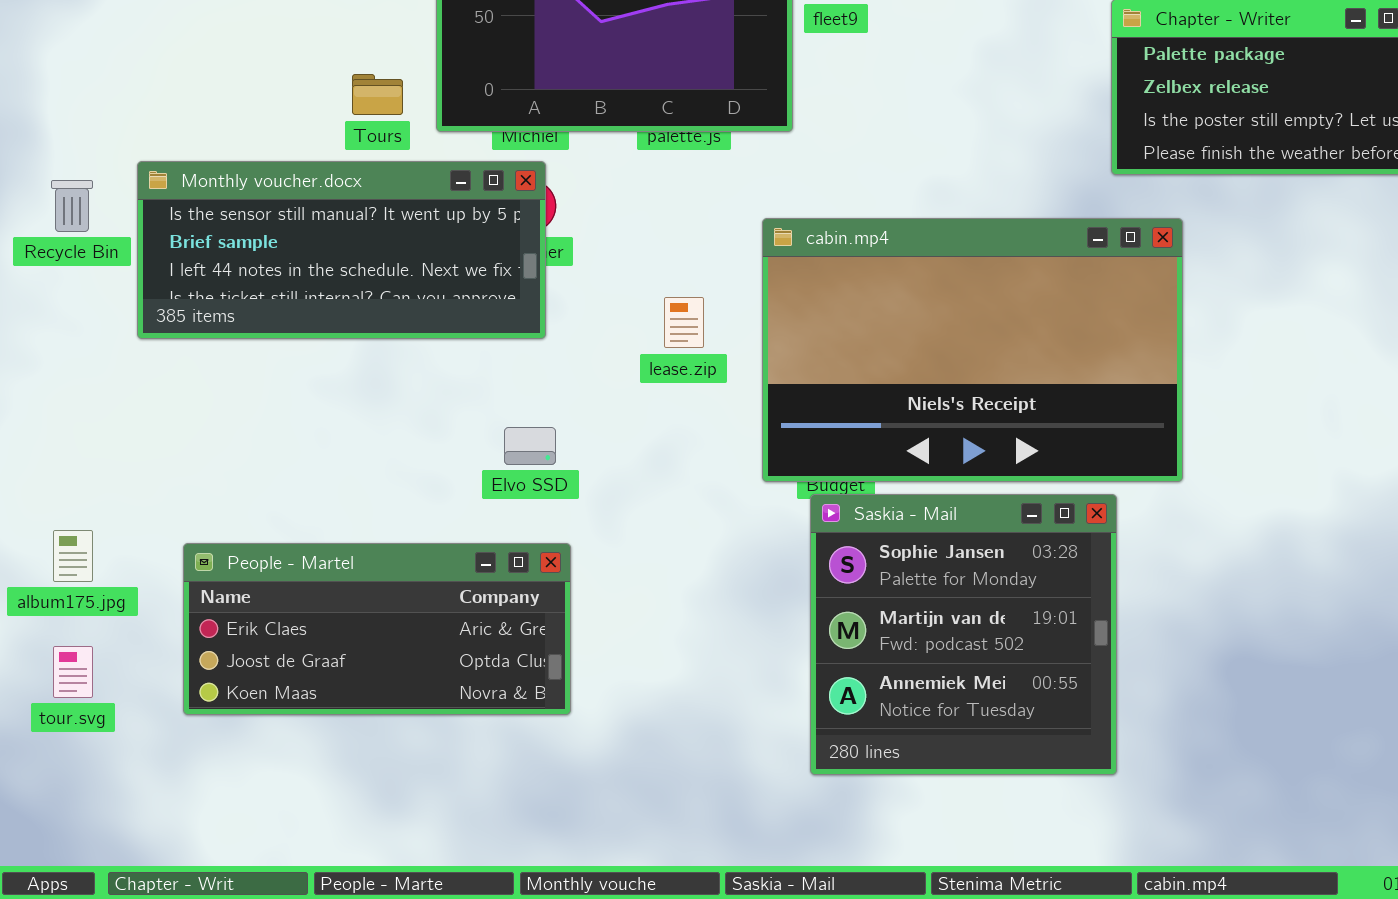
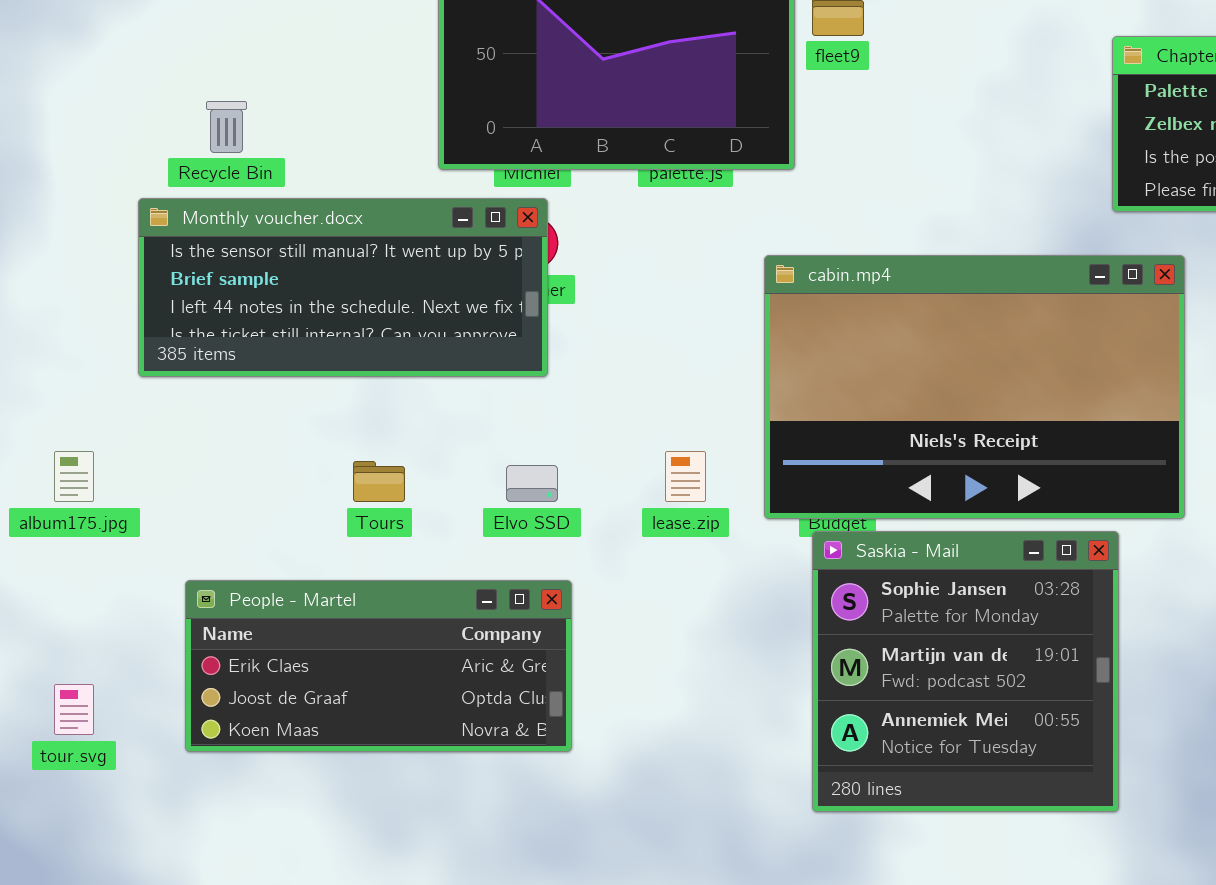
Tours: [352,74,403,115] -> [353,461,405,502], moved
Recycle Bin: [51,180,93,232] -> [206,101,247,153], moved
lease.zip: [664,297,704,348] -> [665,451,706,502], moved
album175.jpg: [53,530,93,582] -> [54,451,94,502], moved

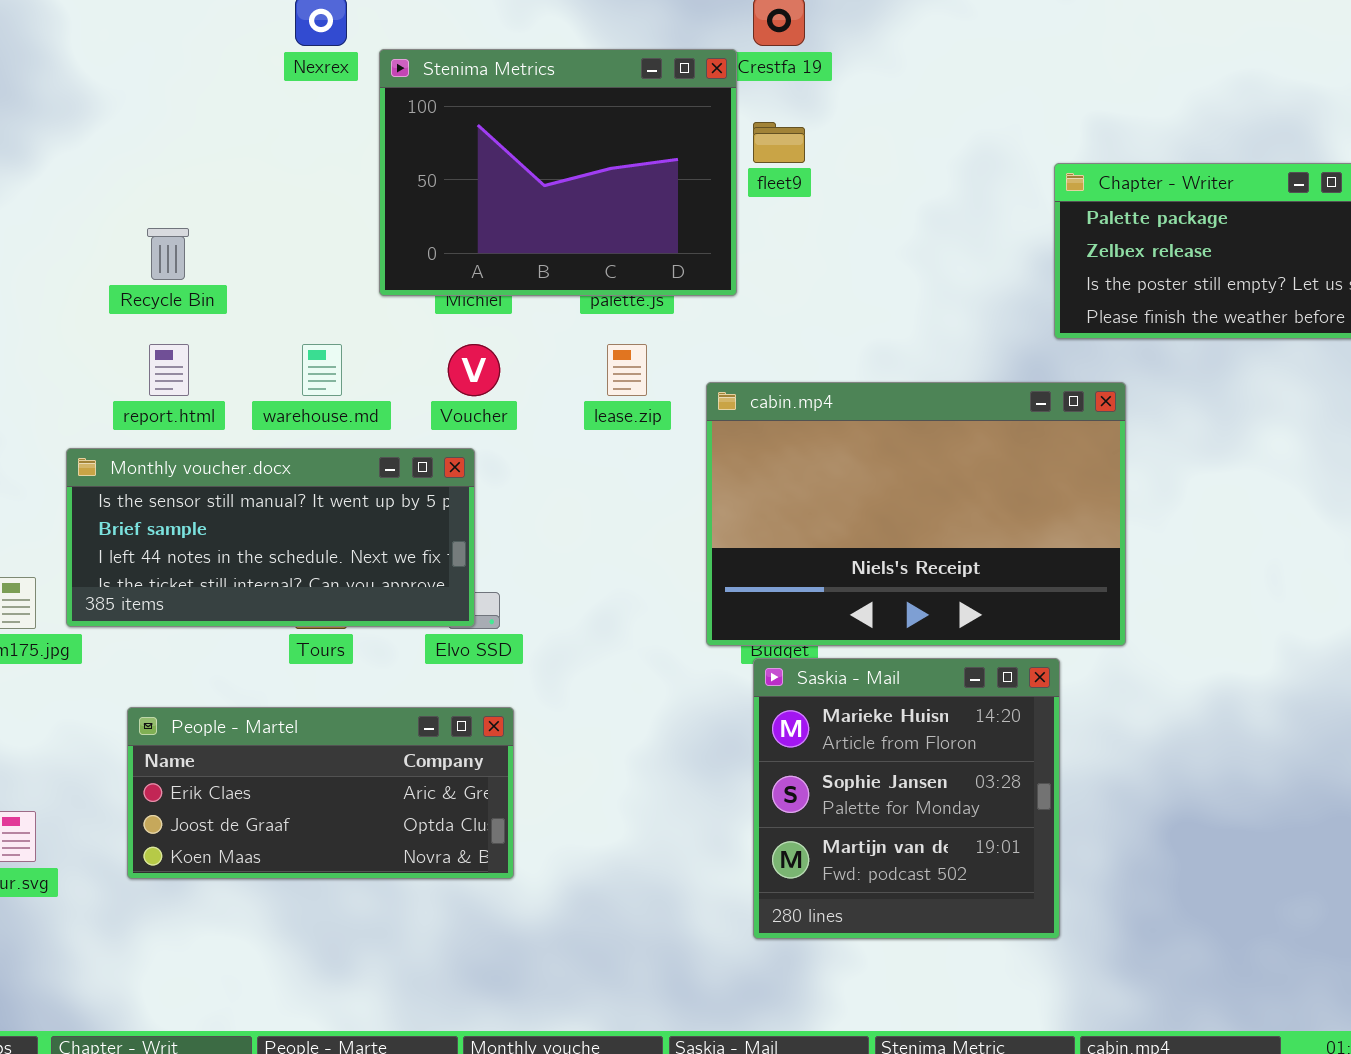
Monthly voucher.docx: [138,198,548,377] -> [66,448,475,627], moved
lease.zip: [665,451,706,502] -> [607,344,647,396], moved
Saskia - Mail: [812,531,1119,812] -> [753,658,1060,939], scrolled up 1 row

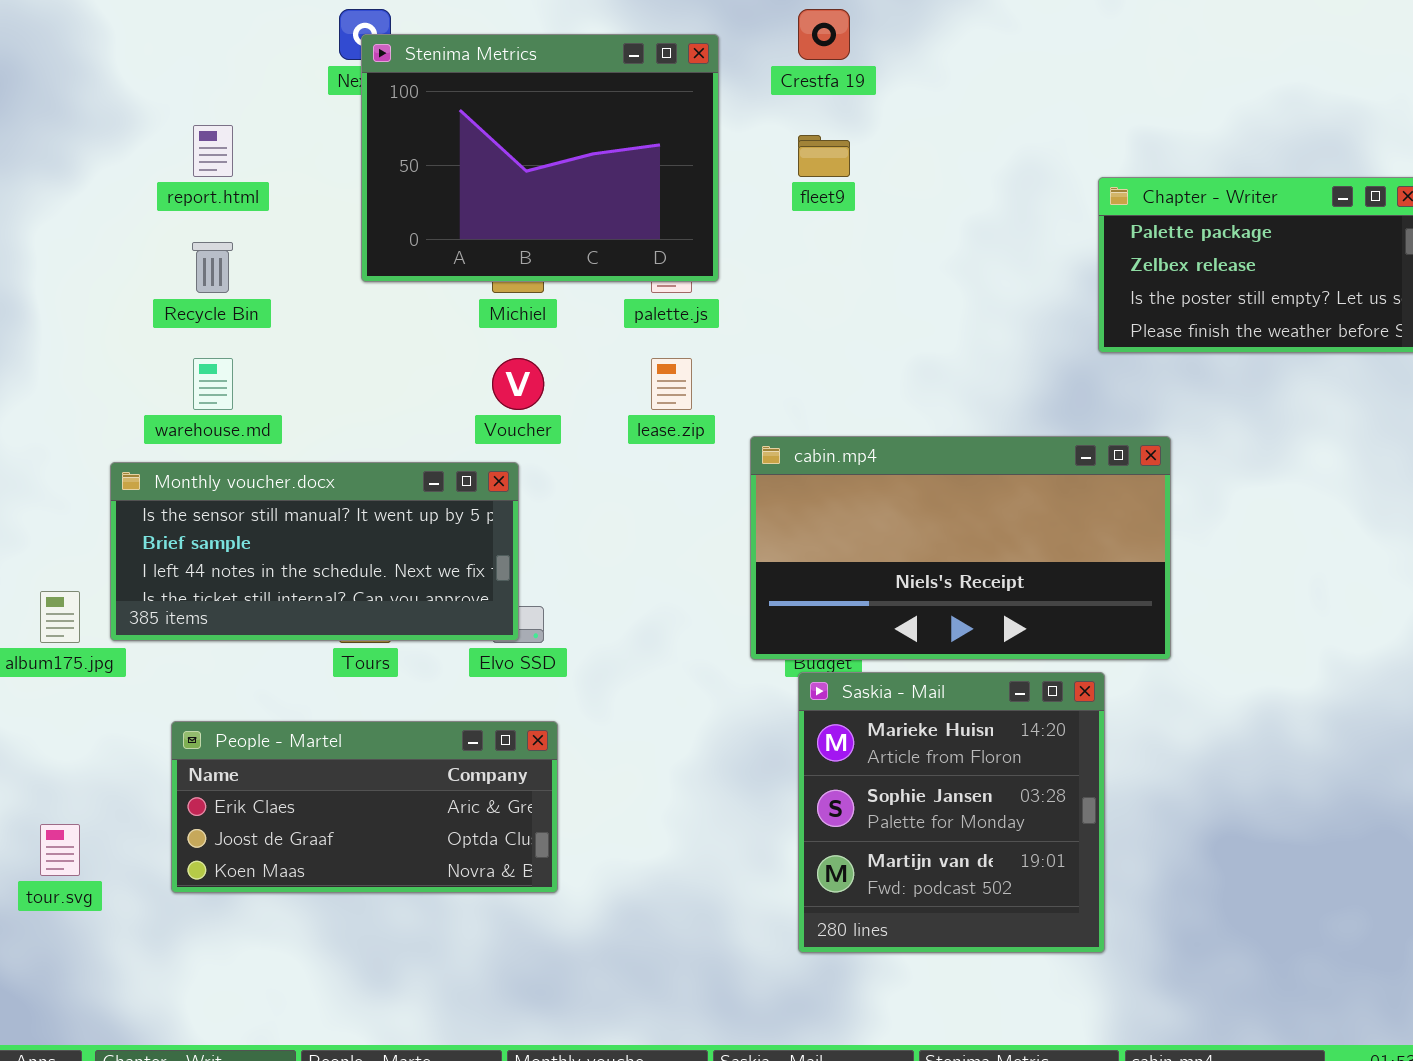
Stenima Metrics: [379,49,737,296] -> [361,34,719,282], moved
report.html: [149,344,189,396] -> [193,125,233,177], moved
warehouse.md: [302,344,342,396] -> [193,358,233,410], moved
cabin.mp4: [706,382,1126,646] -> [750,436,1171,660], resized

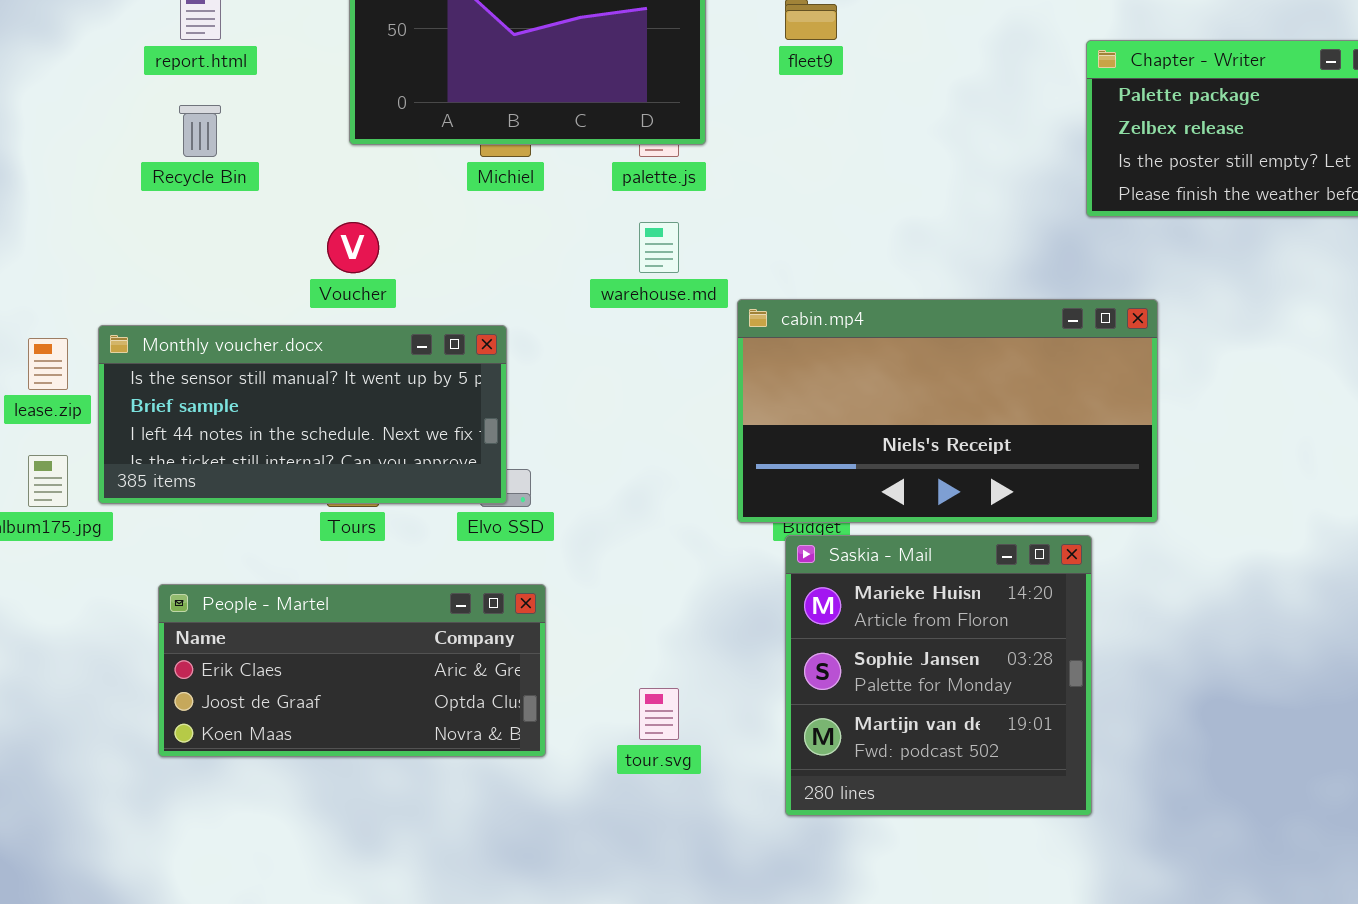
warehouse.md: [193,358,233,410] -> [639,222,679,273], moved
Voucher: [492,358,544,410] -> [327,222,379,273], moved
lease.zip: [651,358,692,410] -> [28,338,68,390], moved
tour.svg: [40,824,80,876] -> [639,688,679,740], moved

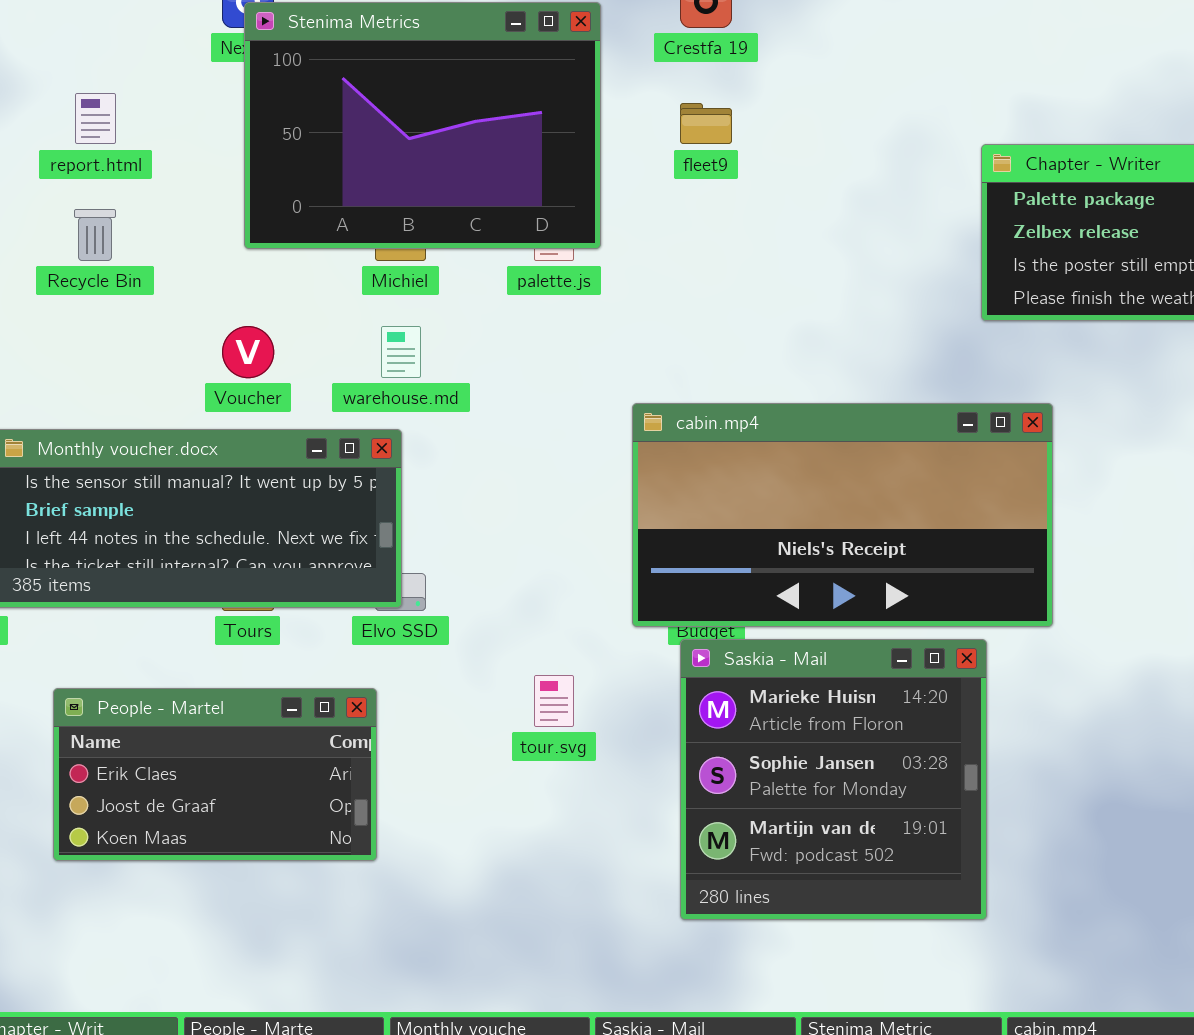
warehouse.md: [639,222,679,273] -> [381,326,421,378], moved
People - Martel: [158,584,546,757] -> [53,688,377,861], resized
tour.svg: [639,688,679,740] -> [534,675,574,727], moved

